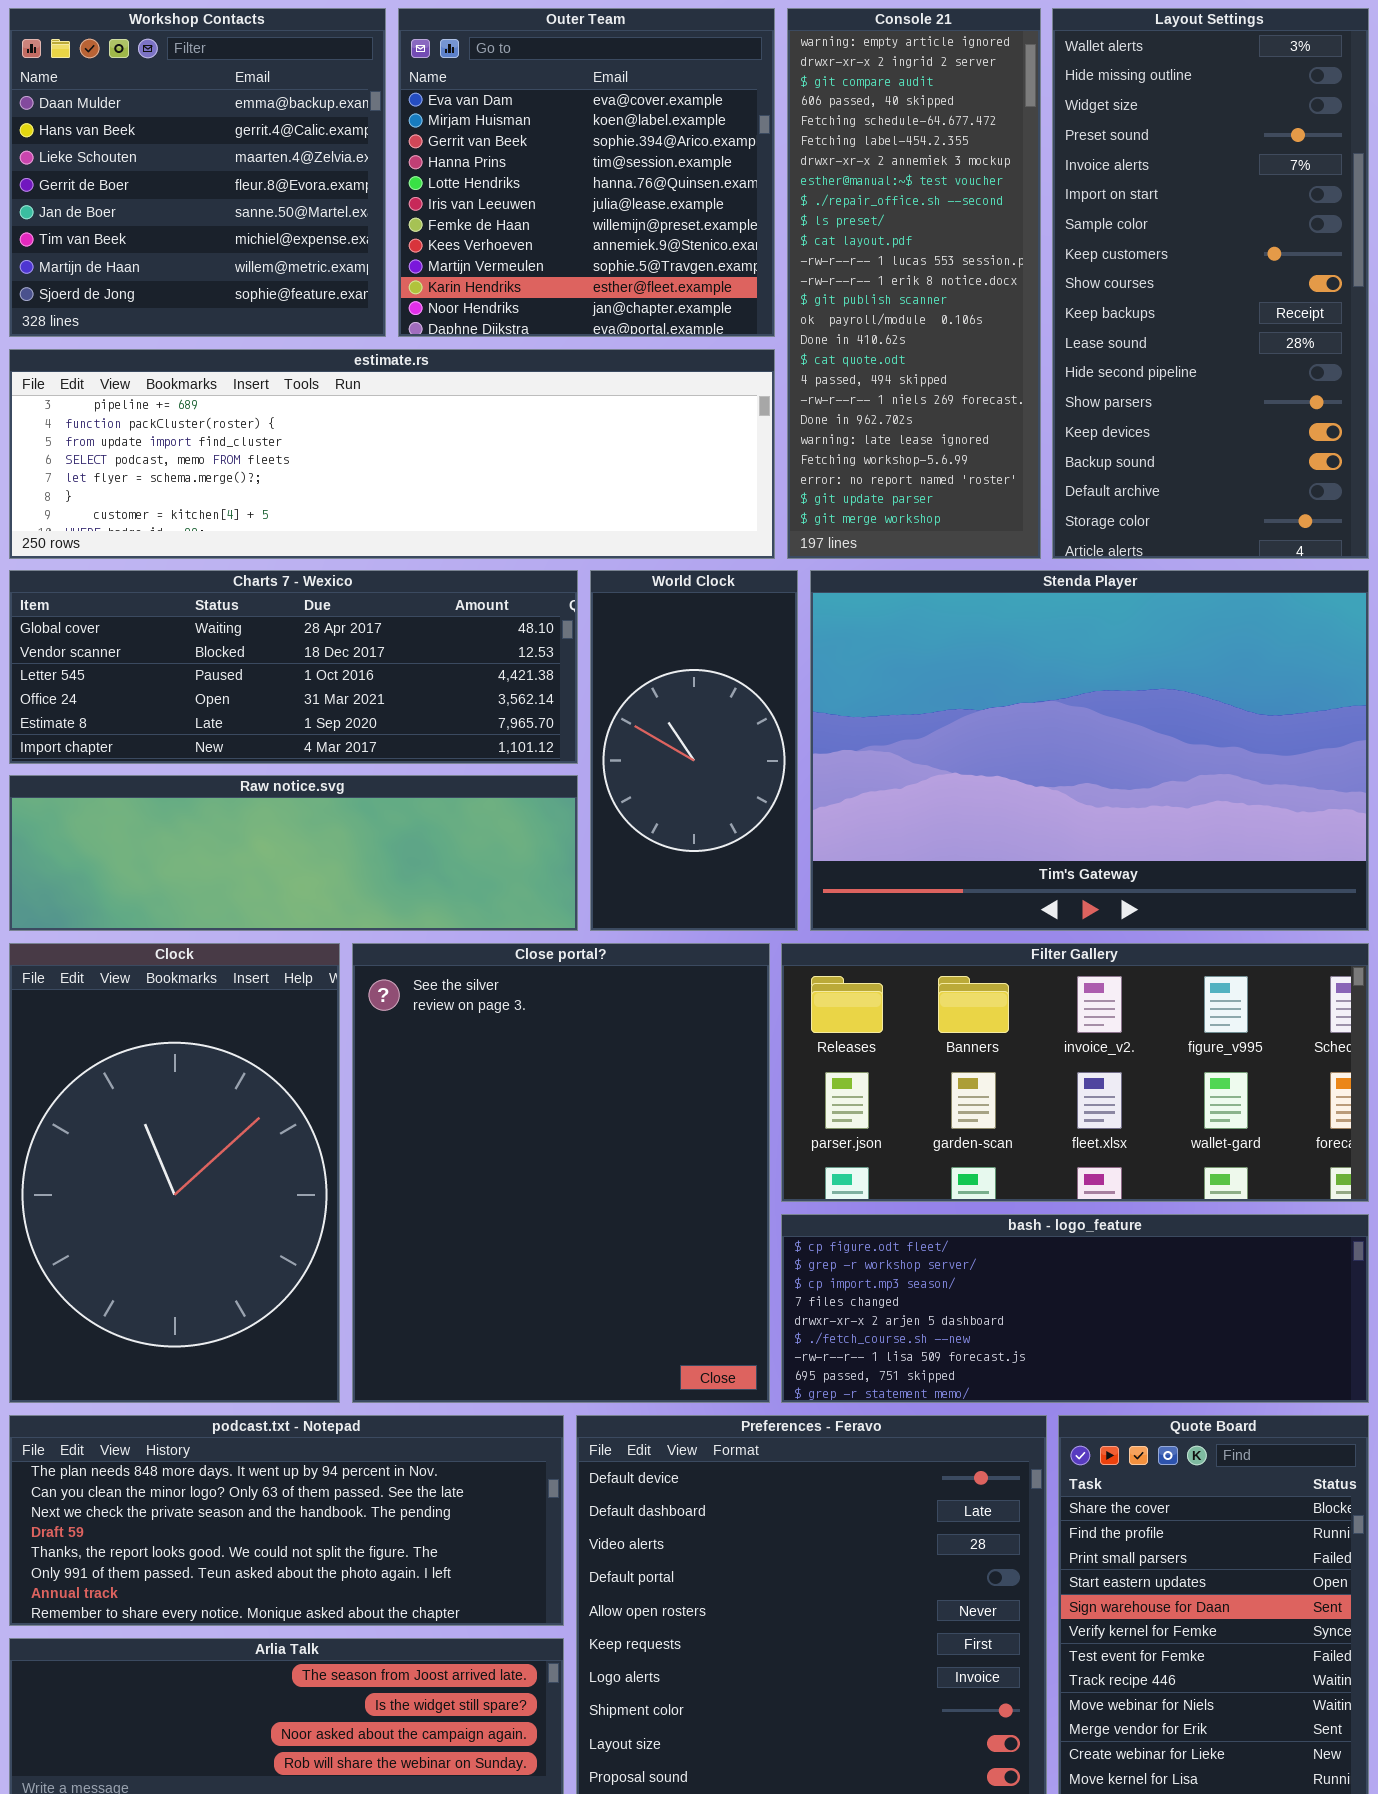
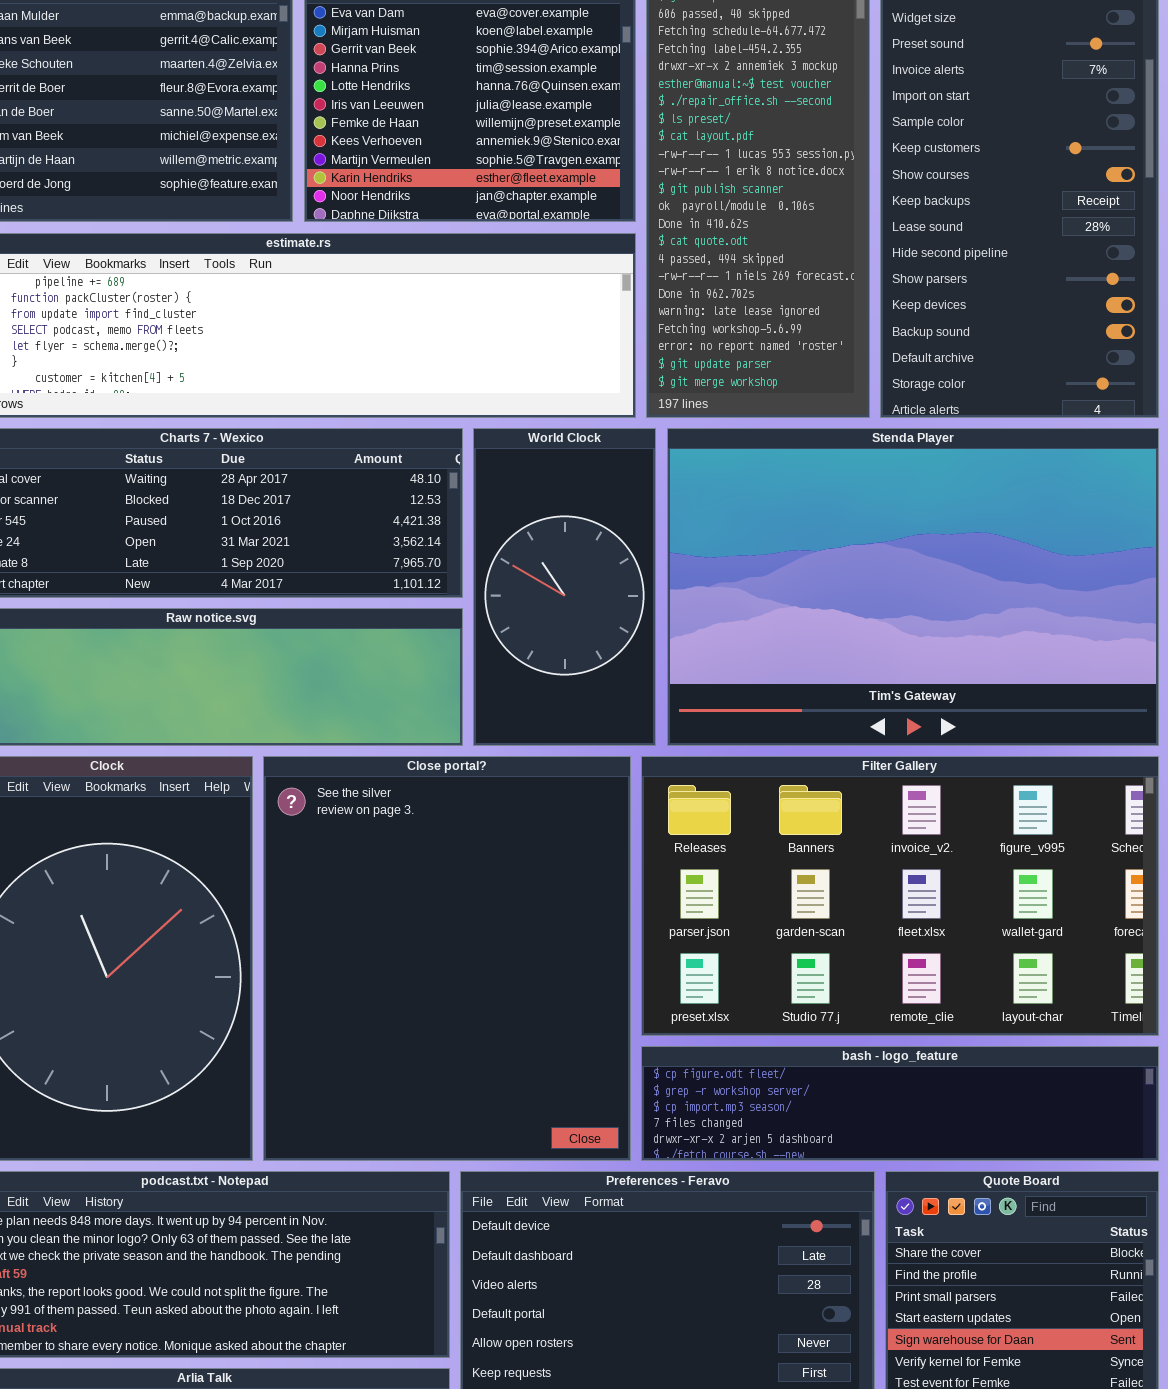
Filter Gallery: [781,943,1369,1202] -> [641,756,1159,1036], resized
bash - logo_feature: [781,1214,1369,1403] -> [641,1046,1159,1161], resized

